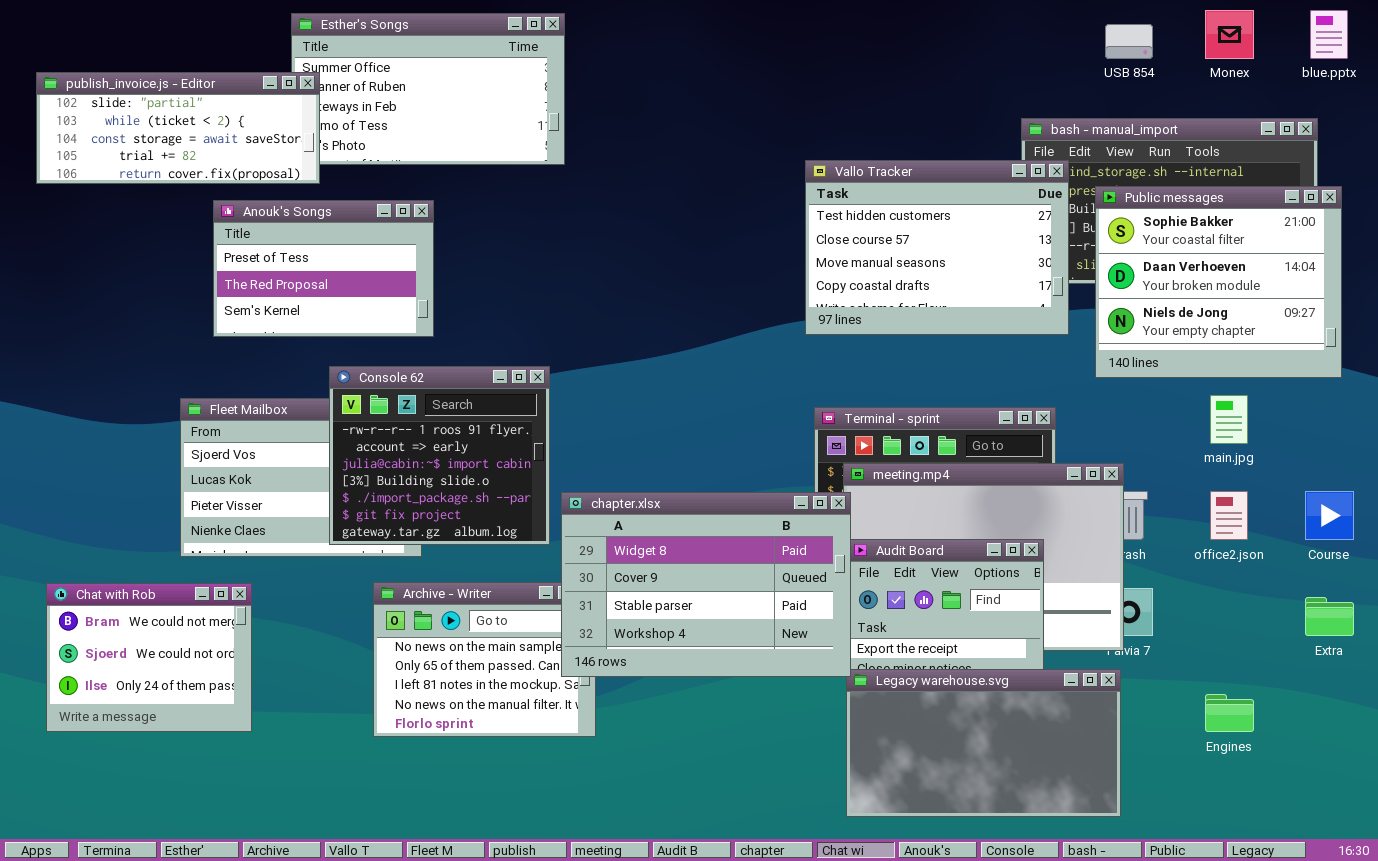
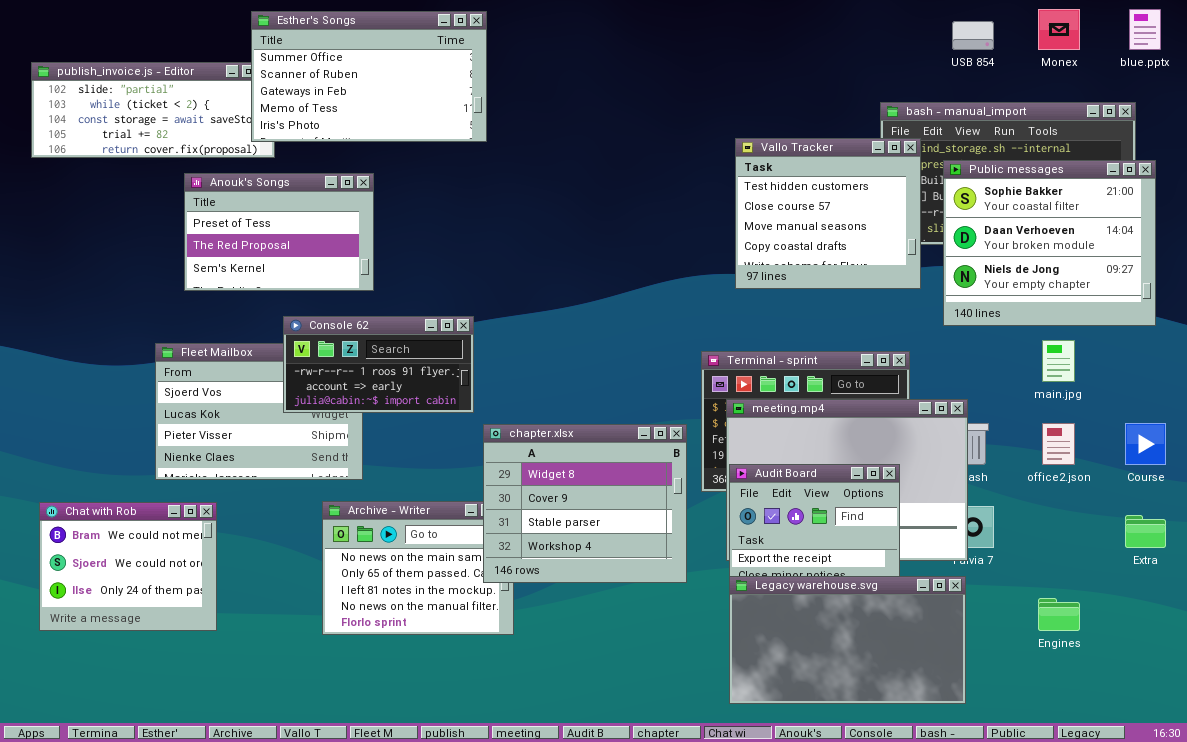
Esther's Songs: [291,13,565,165] -> [251,11,487,142], raised
Vallo Tracker: [805,160,1069,335] -> [735,138,921,289], resized
Console 62: [329,366,550,545] -> [283,316,474,413], resized
chapter.xlsx: [561,492,851,677] -> [483,424,687,583], resized

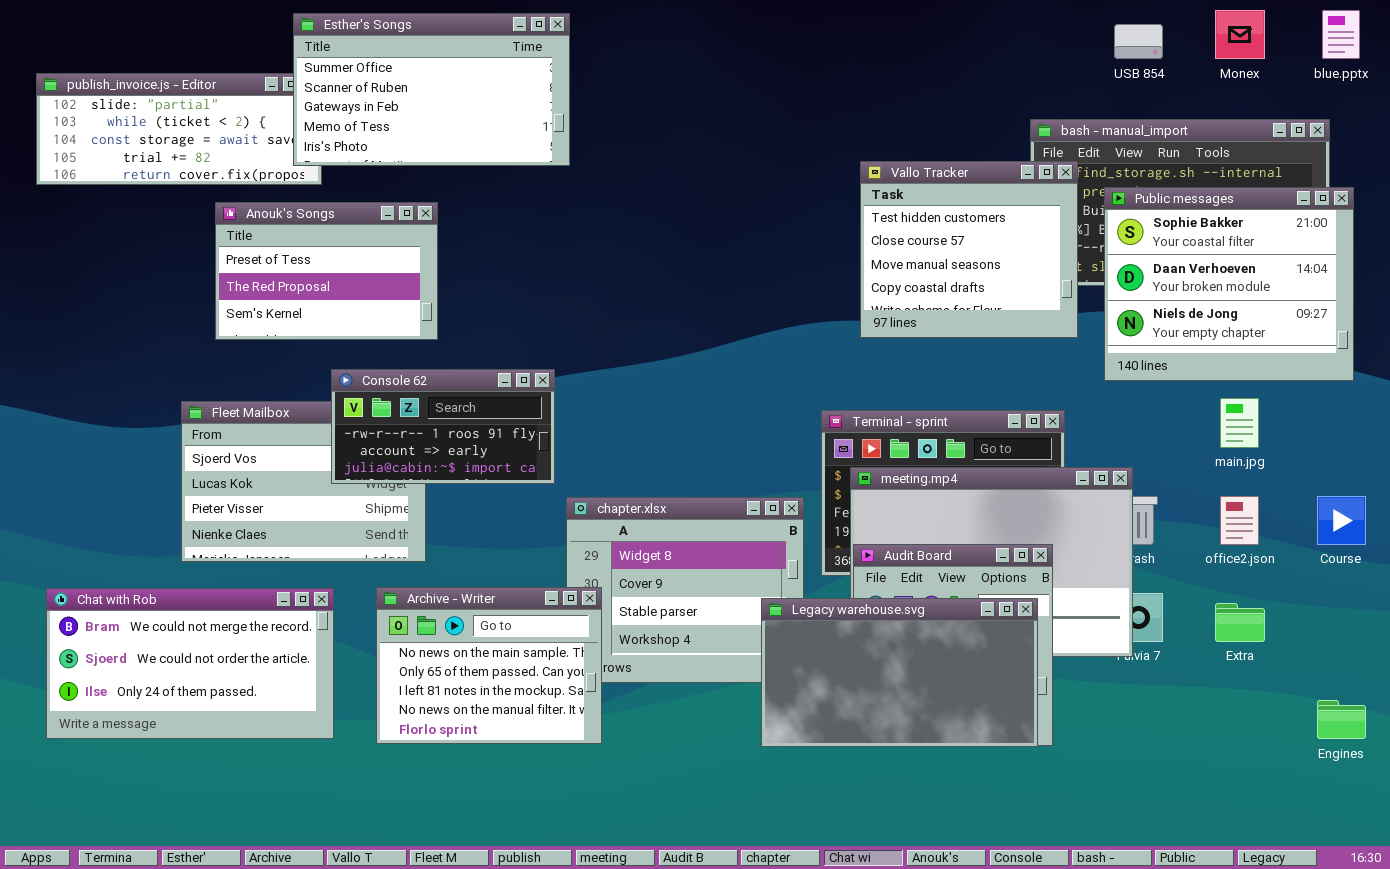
Archive - Writer: [322,501,514,635] -> [376,587,602,744], raised
Chat with Rob: [39,502,217,631] -> [46,588,334,739], resized
Extra: [1125,515,1166,548] -> [1215,603,1265,642], moved
Legacy warehouse.svg: [729,576,966,704] -> [761,598,1038,747], moved
Engines: [1038,598,1080,631] -> [1317,700,1366,739], moved

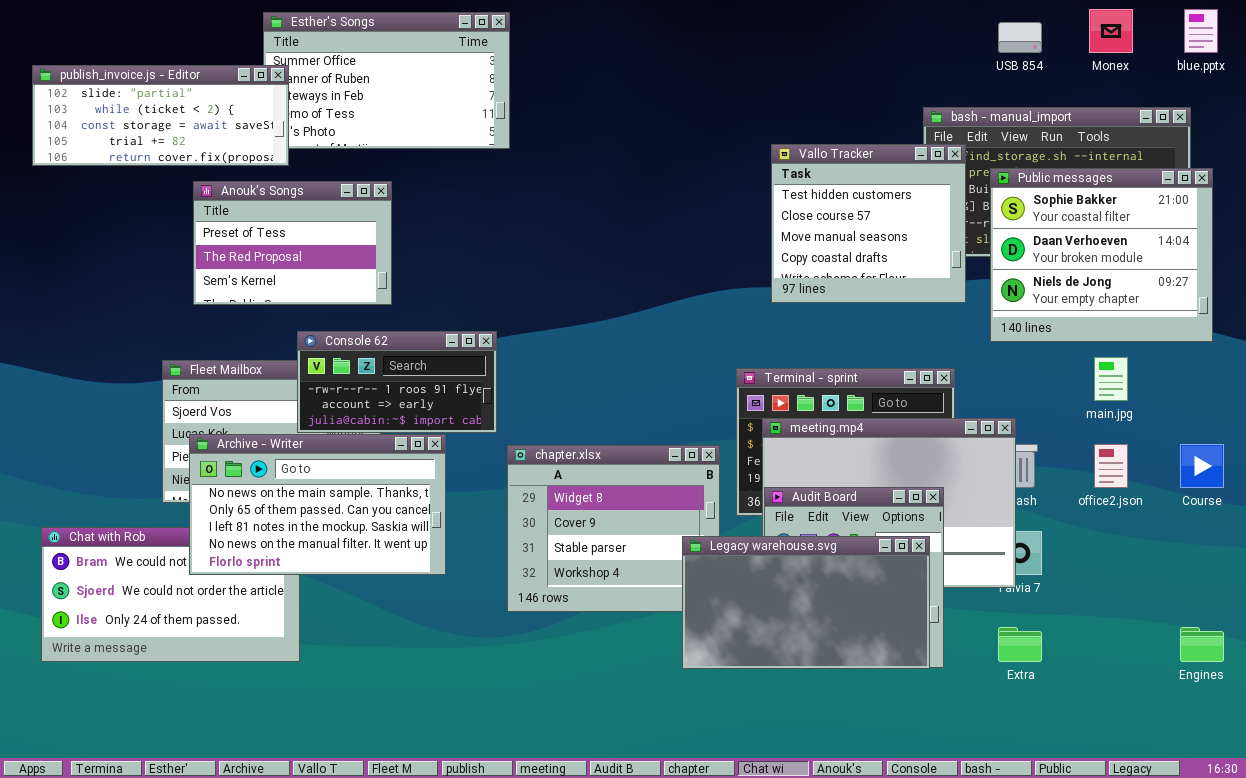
publish_invoice.js - Editor: [36,73,322,185] -> [32,65,289,166], raised
Archive - Writer: [376,587,602,744] -> [189,434,446,575], moved, resized
Extra: [1215,603,1265,642] -> [998,627,1042,662], moved

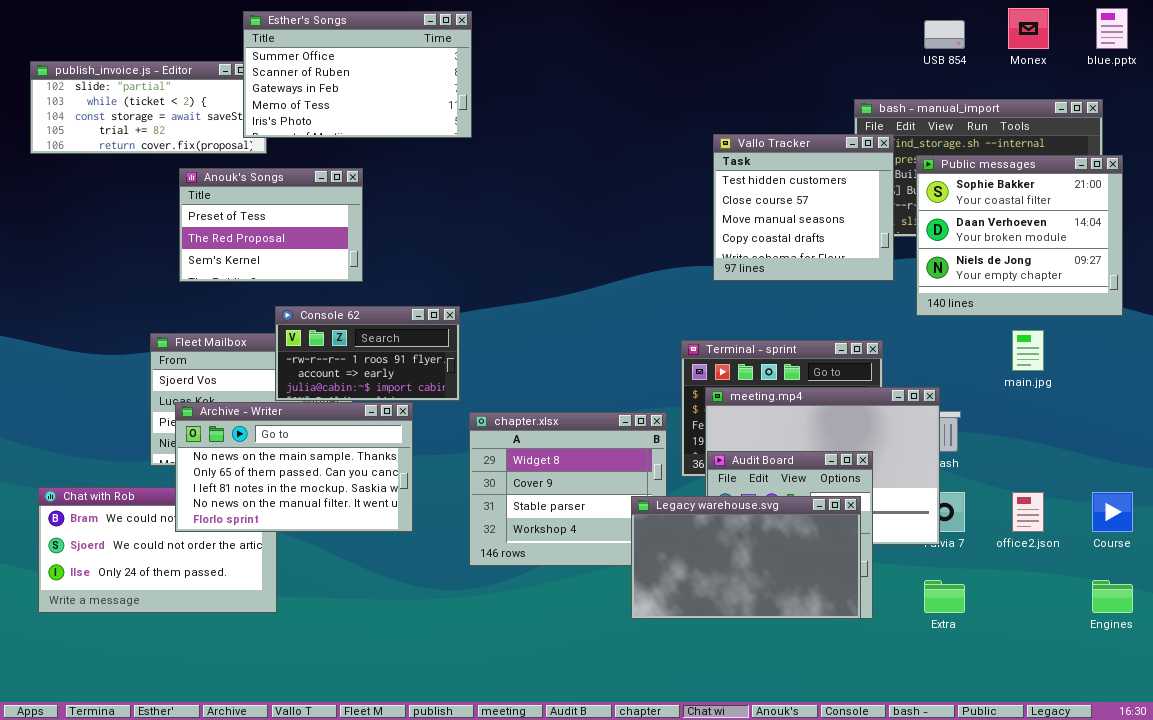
Esther's Songs: [263,12,510,149] -> [243,11,472,138], raised
office2.json: [1094,444,1128,488] -> [1012,492,1044,532], moved
Course: [1180,444,1224,488] -> [1092,492,1133,532], moved

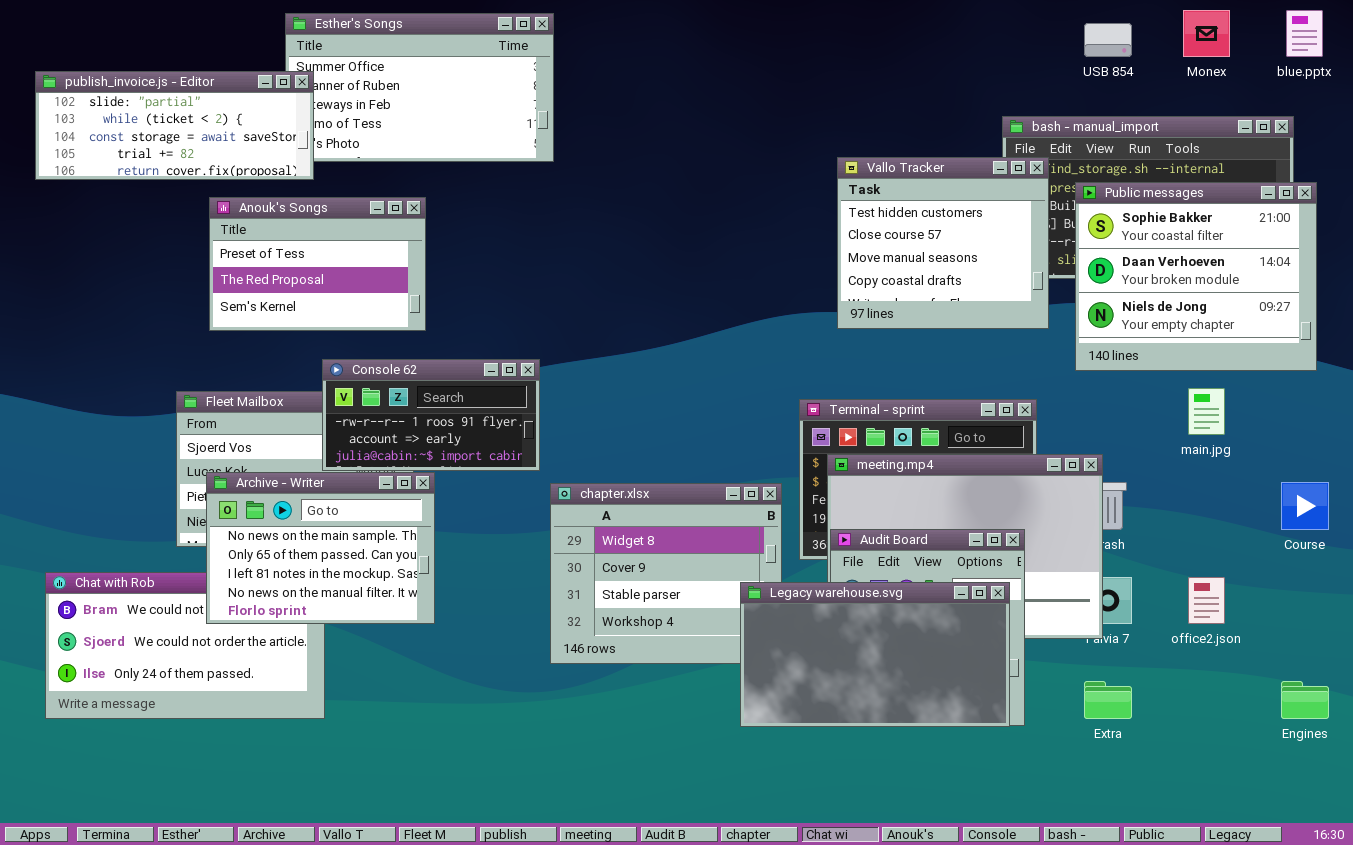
publish_invoice.js - Editor: [30,61,267,154] -> [35,71,314,180], raised
Archive - Writer: [175,402,413,532] -> [206,472,435,624], resized
Course: [1092,492,1133,532] -> [1281,482,1329,530], moved

